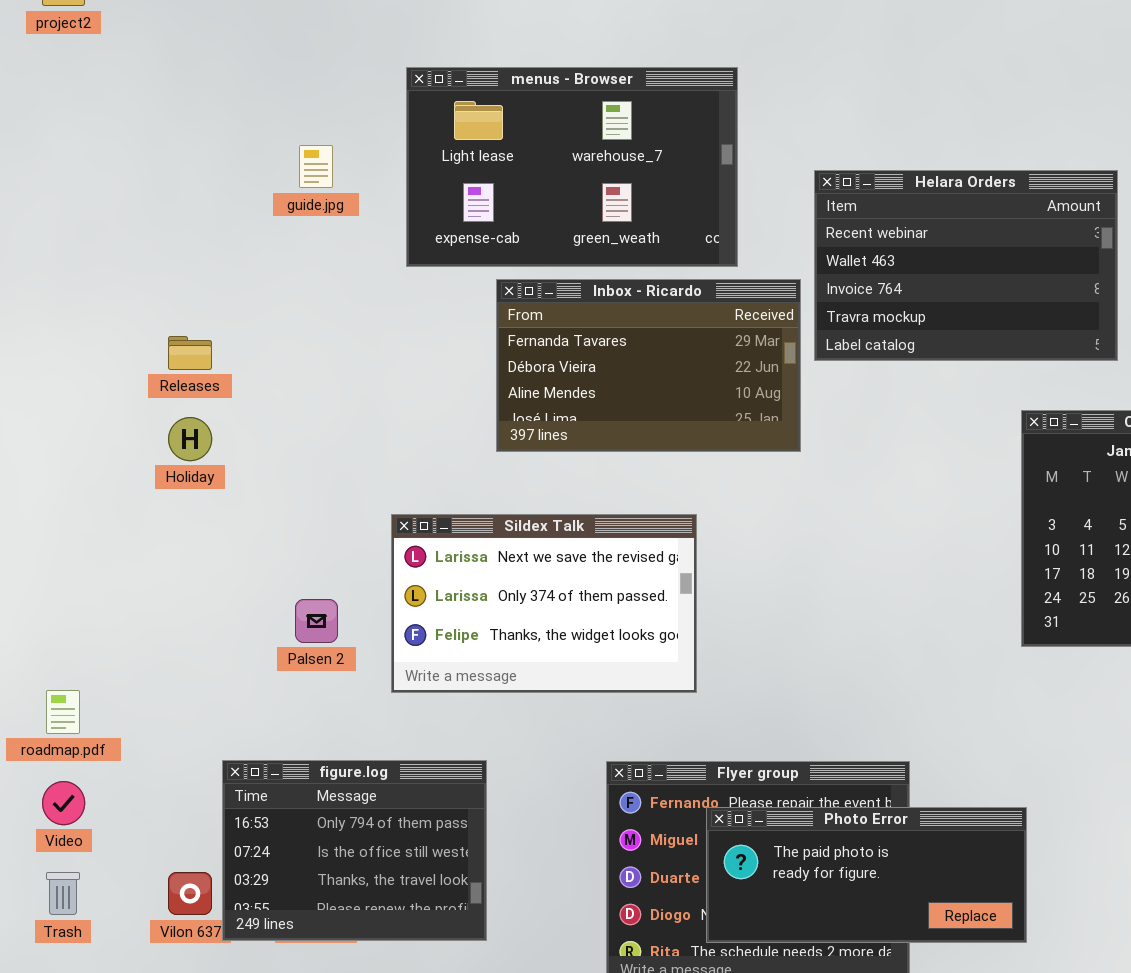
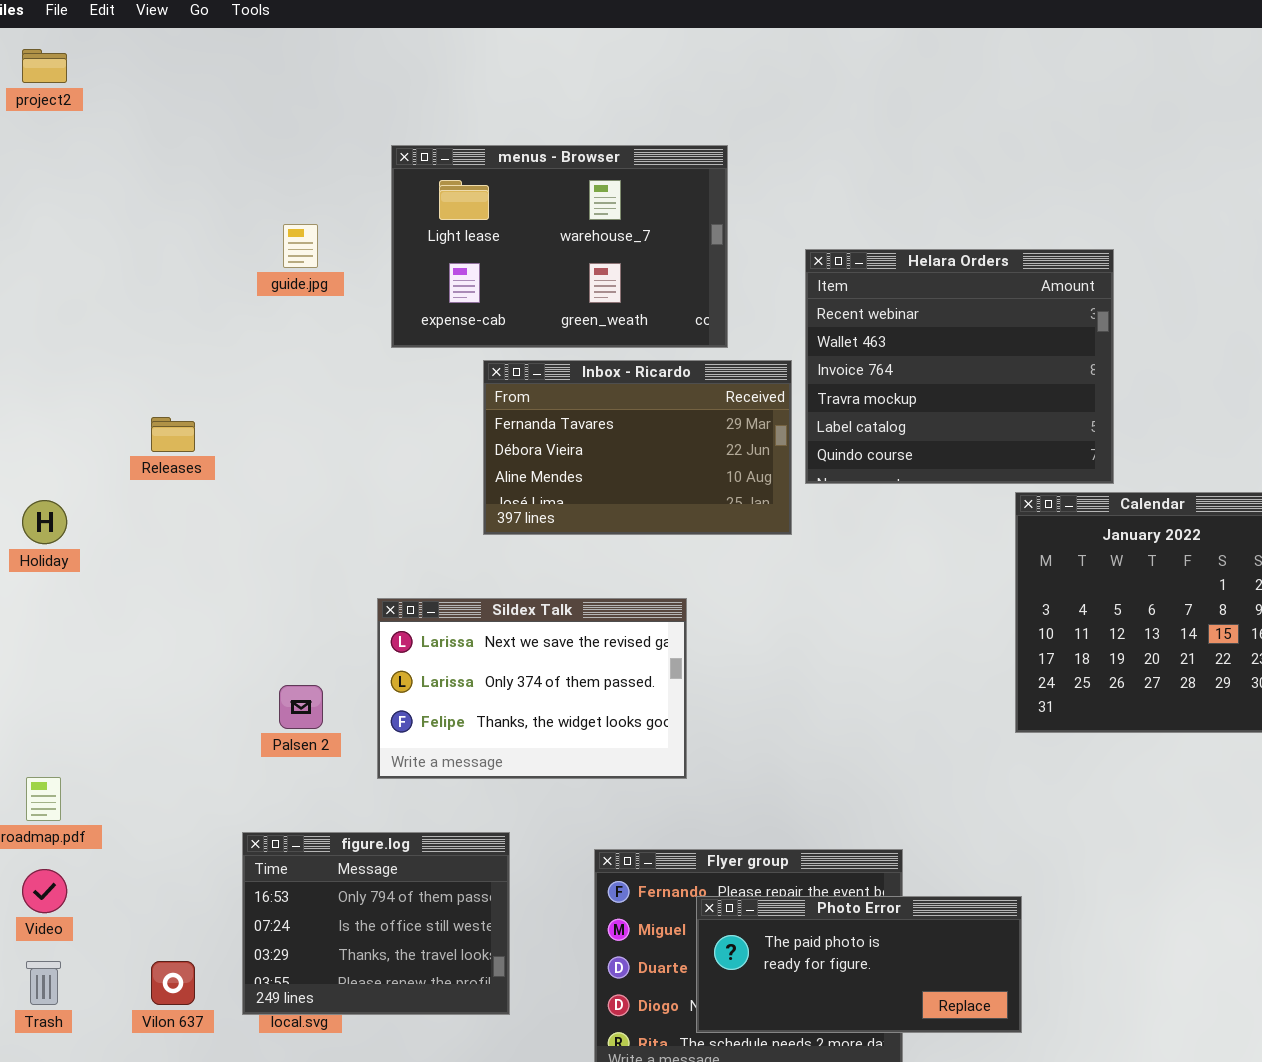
Helara Orders: [814,170,1118,361] -> [805,249,1114,484], resized
Holiday: [168,417,212,461] -> [22,500,67,544], moved
figure.log: [222,760,487,941] -> [242,832,510,1015], moved

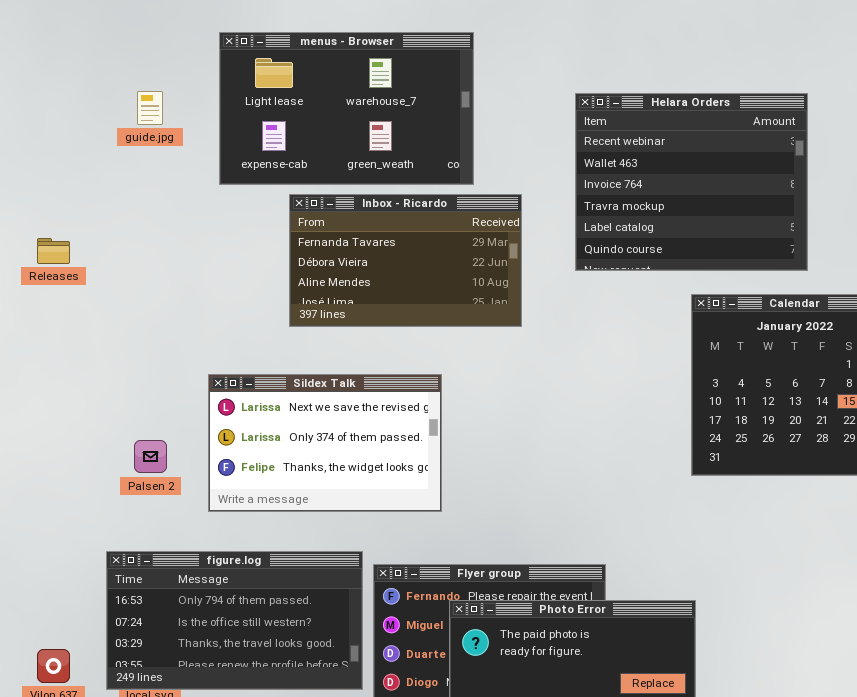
Helara Orders: [805,249,1114,484] -> [575,93,808,271], moved
figure.log: [242,832,510,1015] -> [106,551,363,690], resized

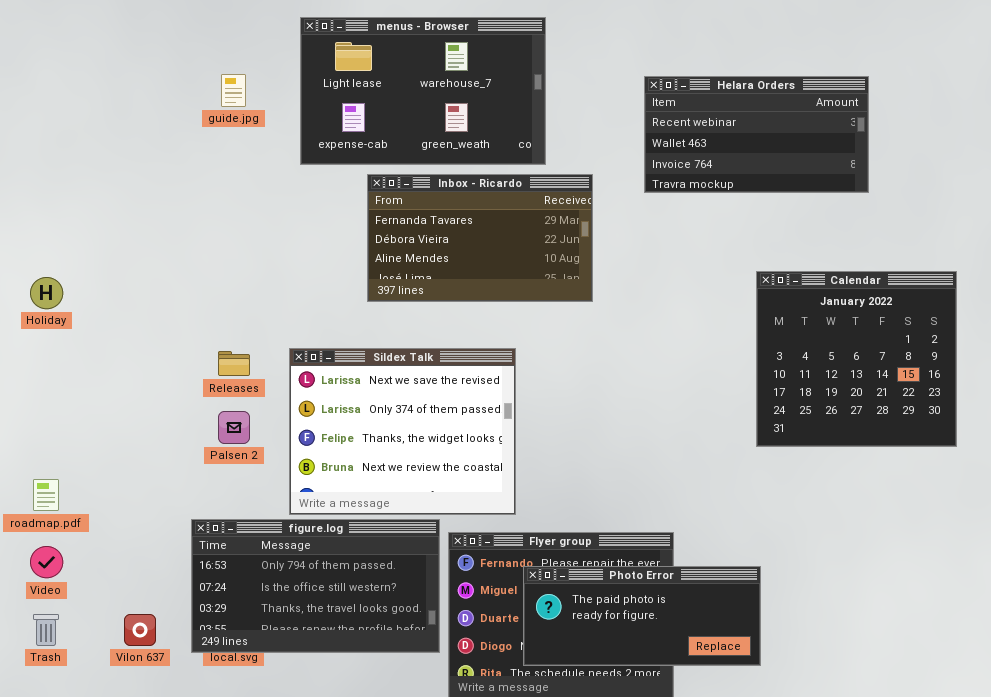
Helara Orders: [575,93,808,271] -> [644,76,869,193], resized
Releases: [37,238,70,264] -> [218,351,250,376], moved
Sildex Talk: [208,374,442,512] -> [289,348,516,515], resized

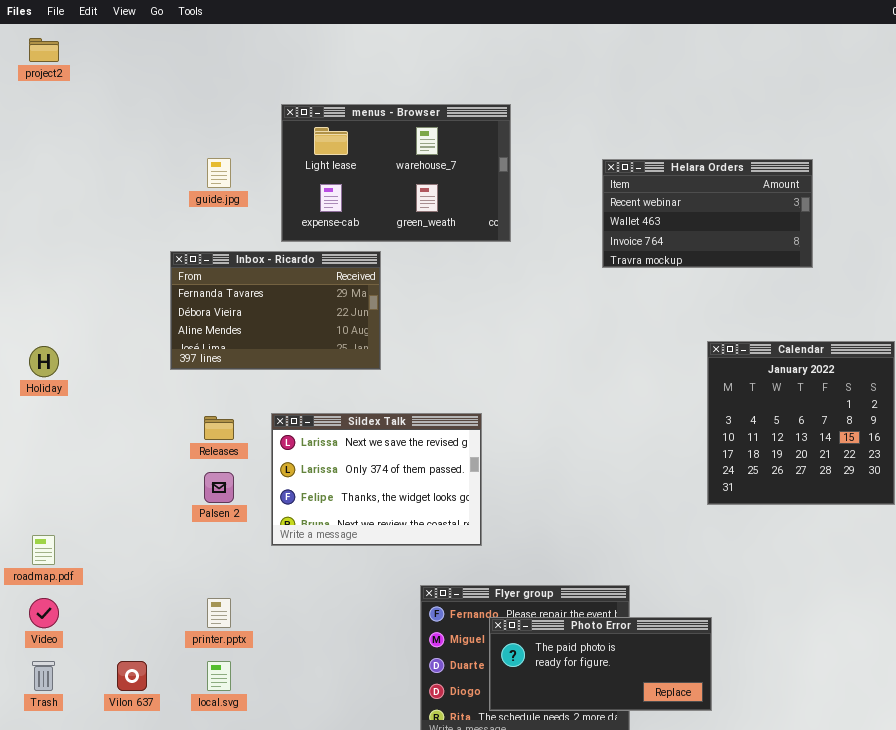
Inbox - Ricardo: [367,174,593,302] -> [170,251,381,370], moved
Sildex Talk: [289,348,516,515] -> [271,413,482,546], resized
figure.log: [191,519,440,653] -> none, closed

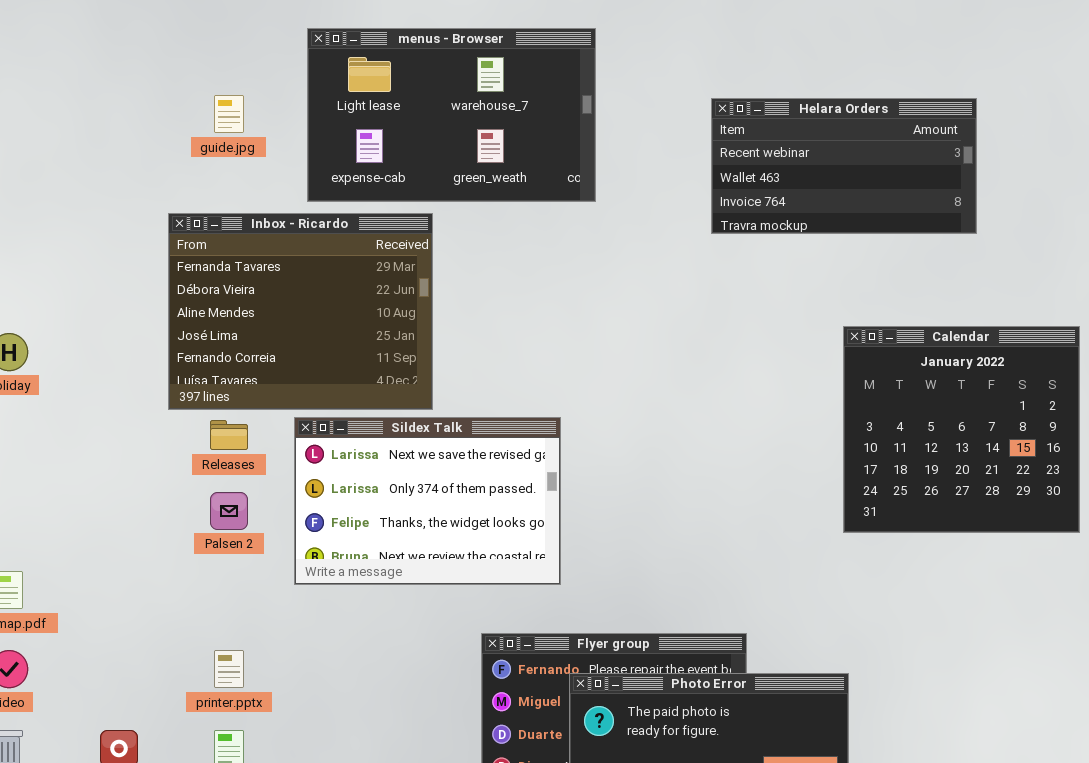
Inbox - Ricardo: [170,251,381,370] -> [168,213,433,410], resized

